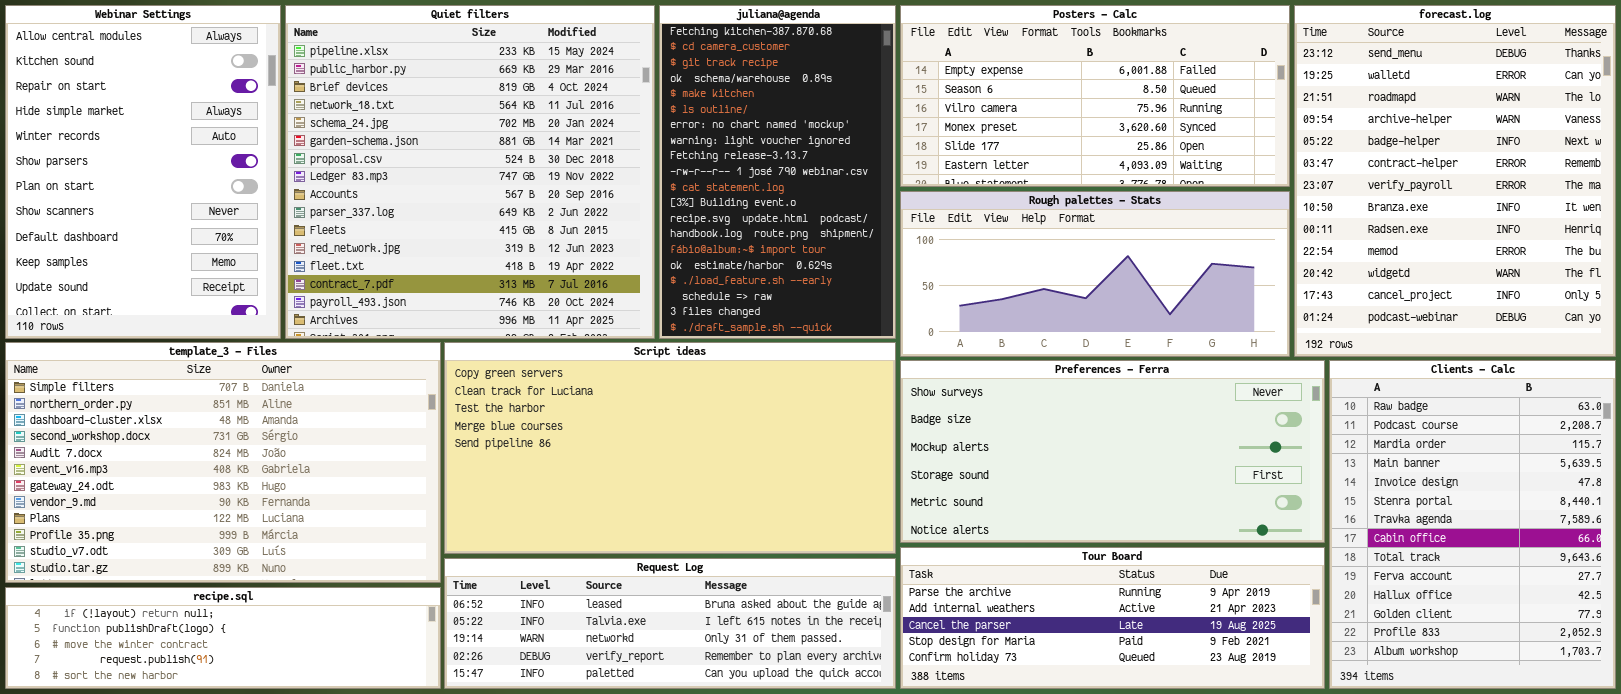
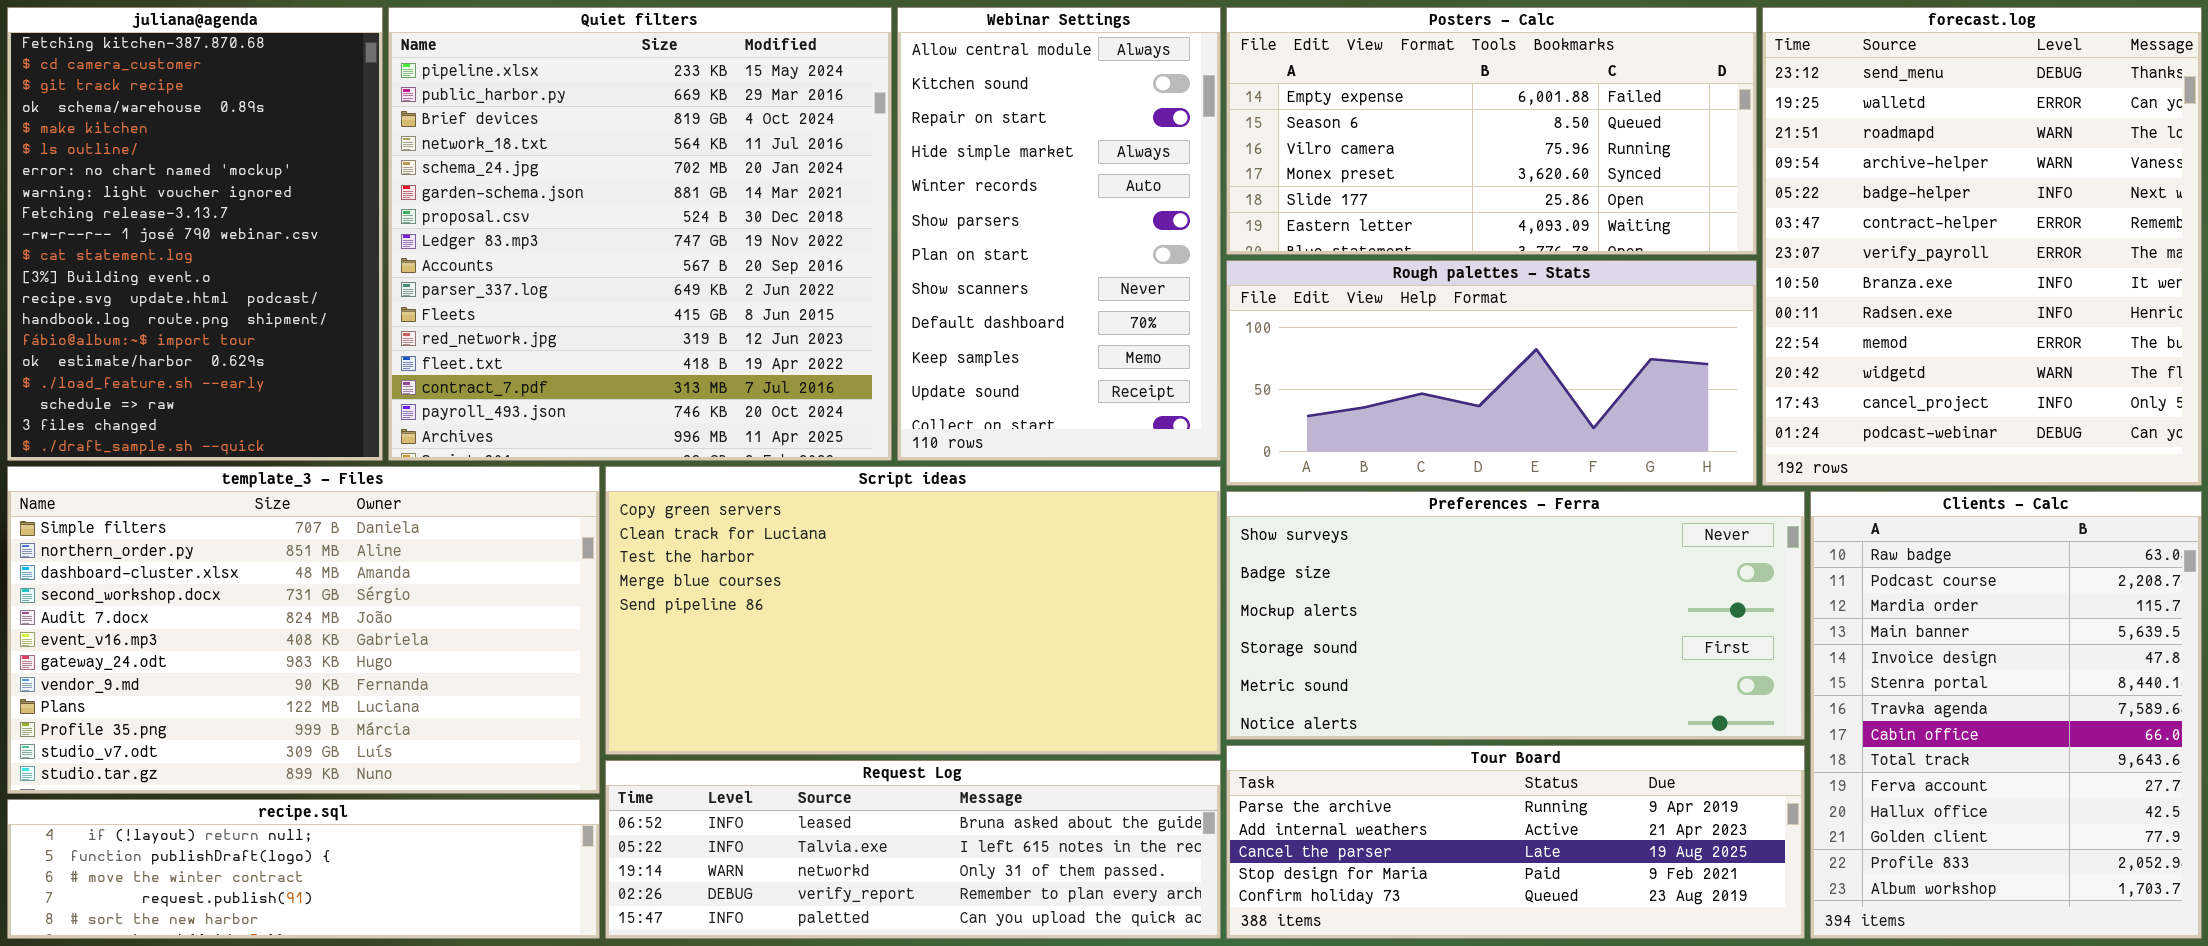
Webinar Settings: [5,5,281,339] -> [897,7,1221,461], moved, resized
juliana@agenda: [659,5,896,339] -> [7,7,383,461], moved, resized

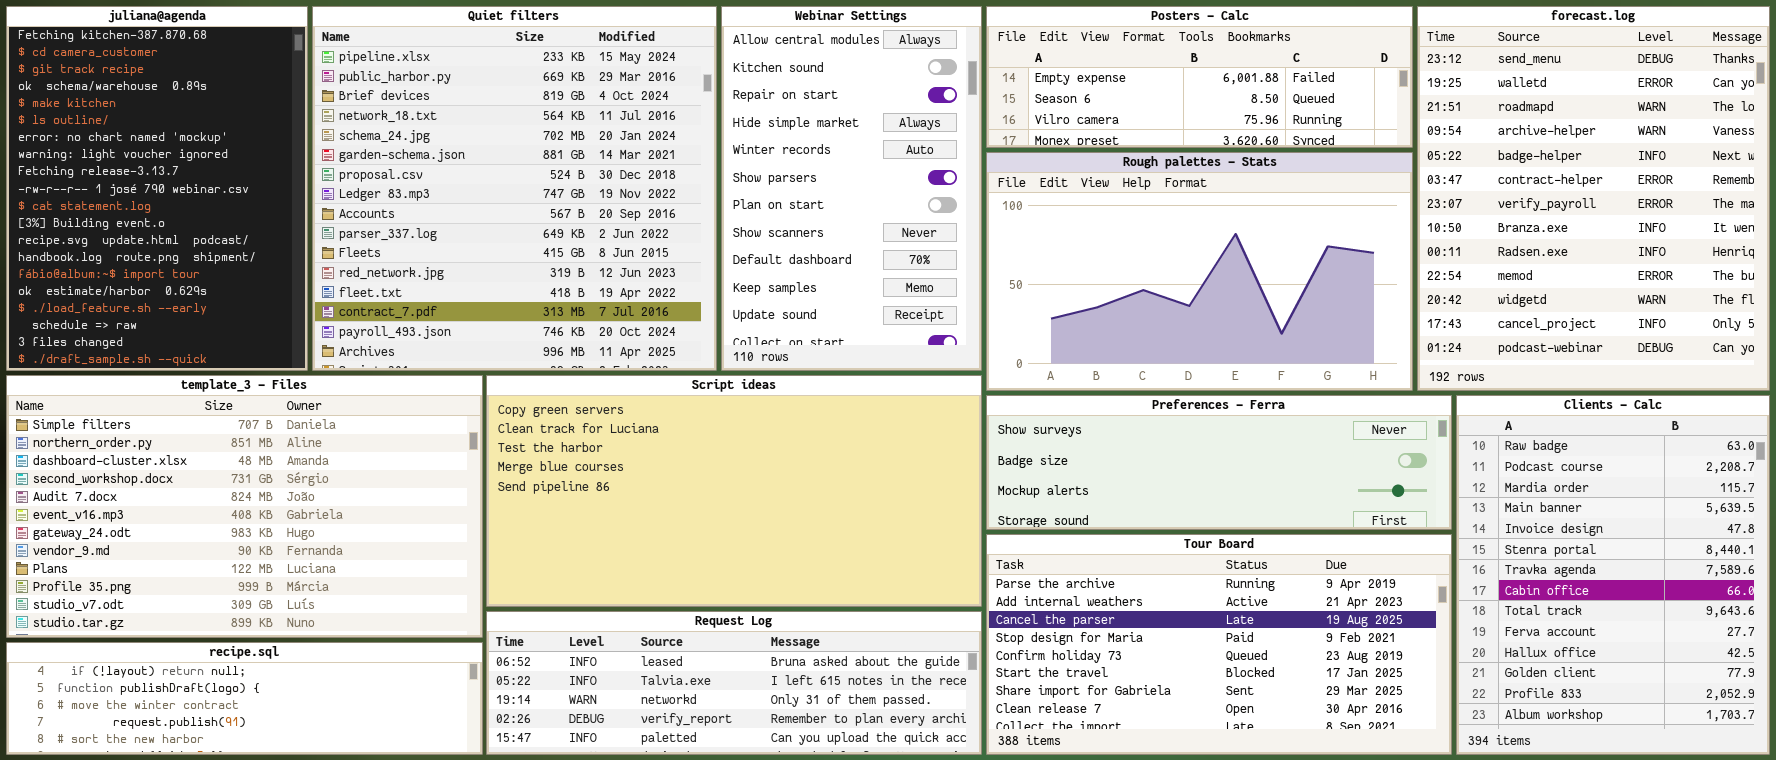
Posters - Calc: [1226,7,1757,255] -> [986,6,1413,148], resized
Rough palettes - Stats: [1226,260,1757,486] -> [986,152,1413,391], resized
Preferences - Ferra: [1226,491,1805,740] -> [986,395,1452,530], resized
Tour Board: [1226,745,1805,939] -> [986,534,1452,755], resized

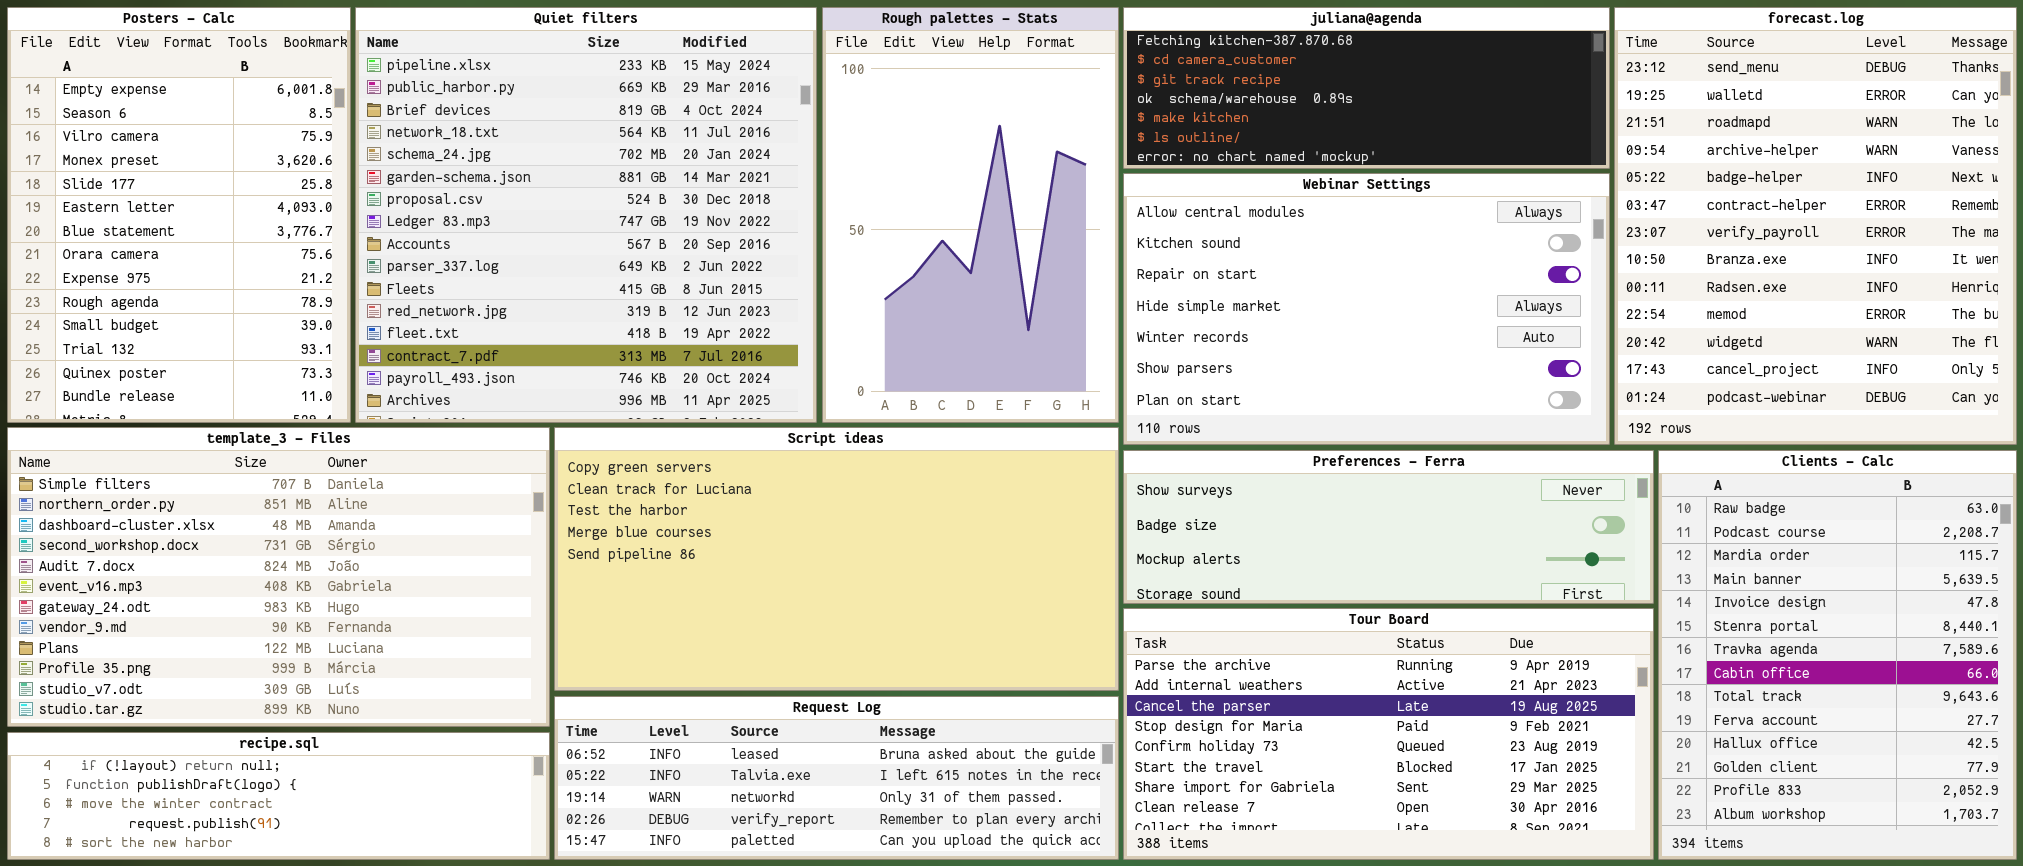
juliana@agenda: [6,6,308,371] -> [1123,7,1610,169], moved, resized
Webinar Settings: [721,6,982,371] -> [1123,173,1610,445], moved, resized
Posters - Calc: [986,6,1413,148] -> [7,7,351,423], moved, resized
Rough palettes - Stats: [986,152,1413,391] -> [822,7,1119,423], moved, resized

